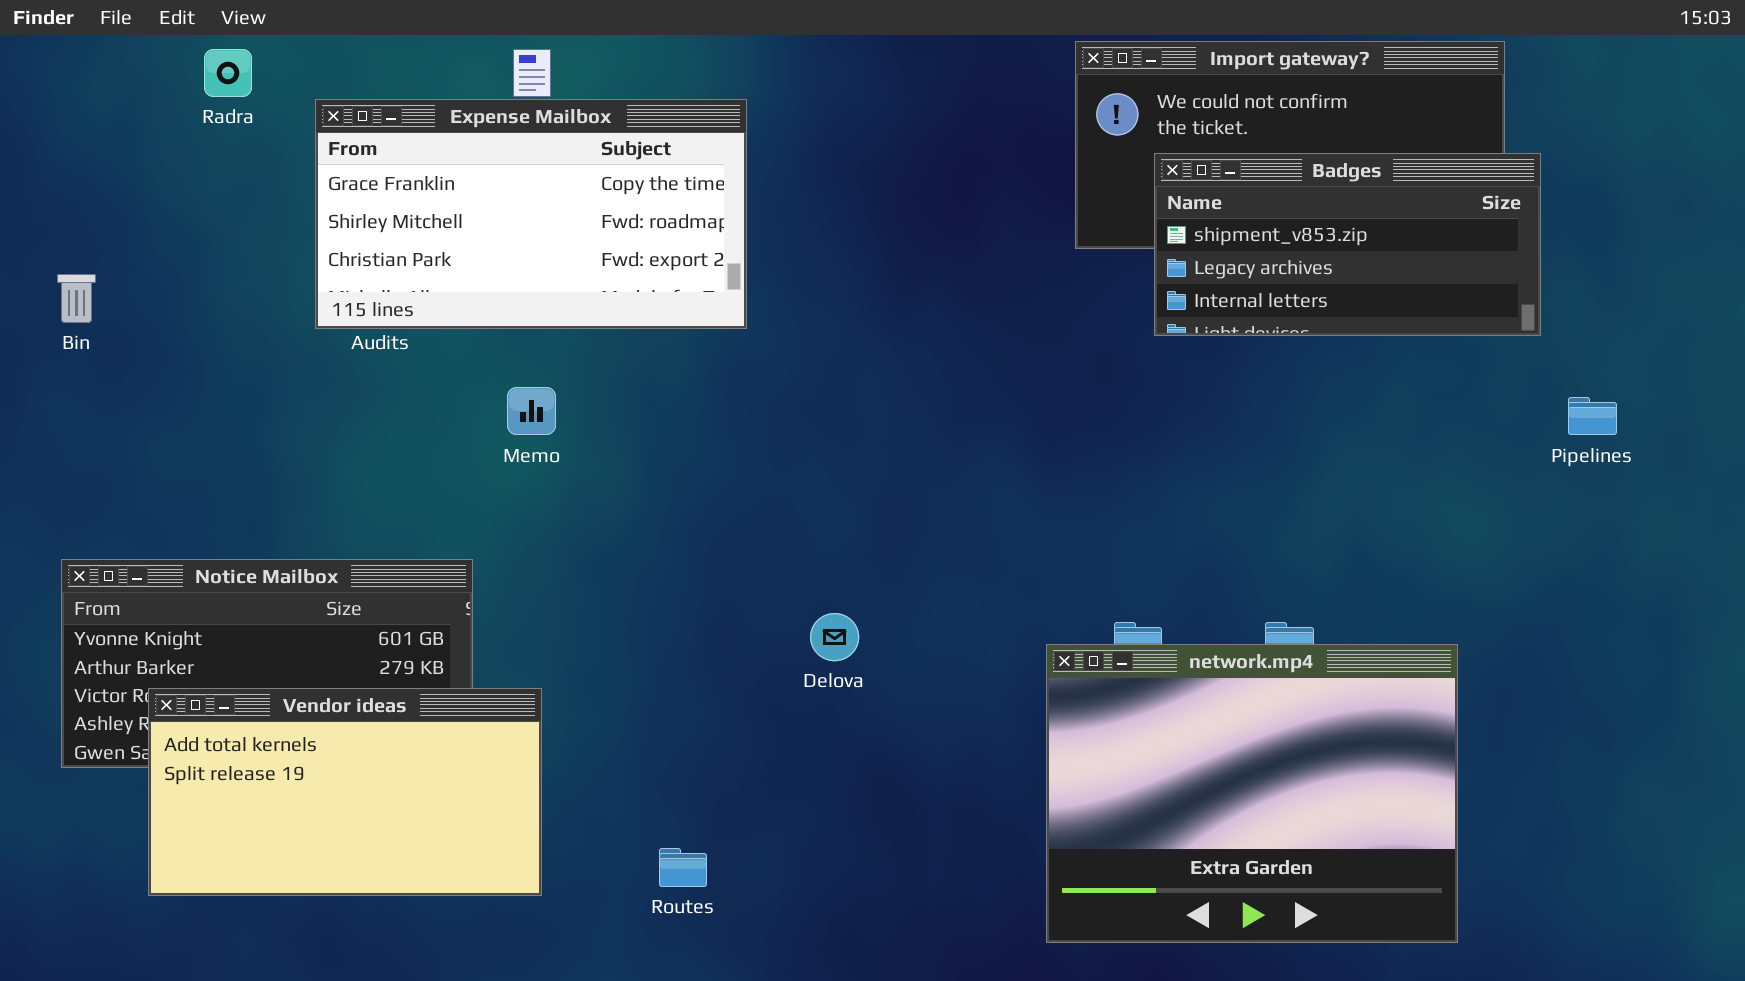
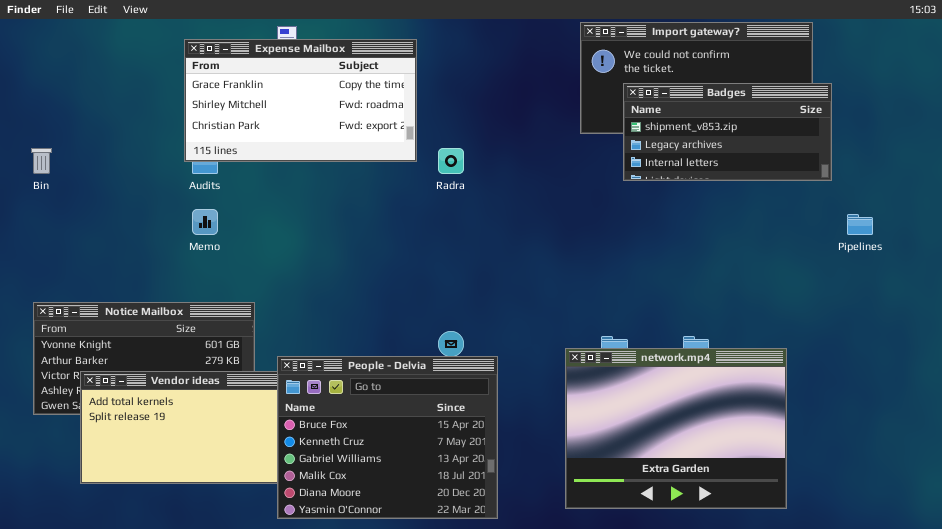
Radra: [204,49,252,97] -> [438,148,464,174], moved
Expense Mailbox: [315,99,747,329] -> [184,39,417,162], moved
Memo: [507,387,556,435] -> [192,209,218,235], moved
People - Delvia: none -> [277,356,498,519], opened

